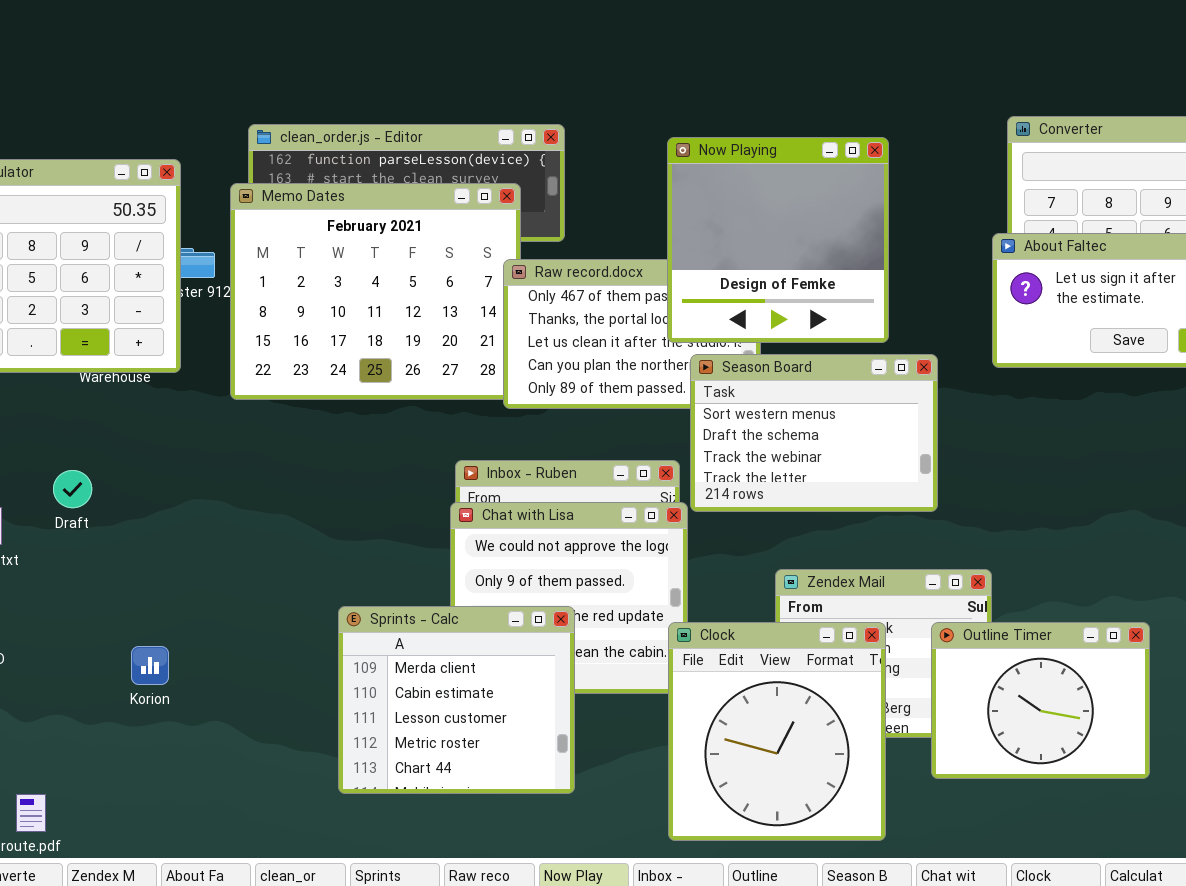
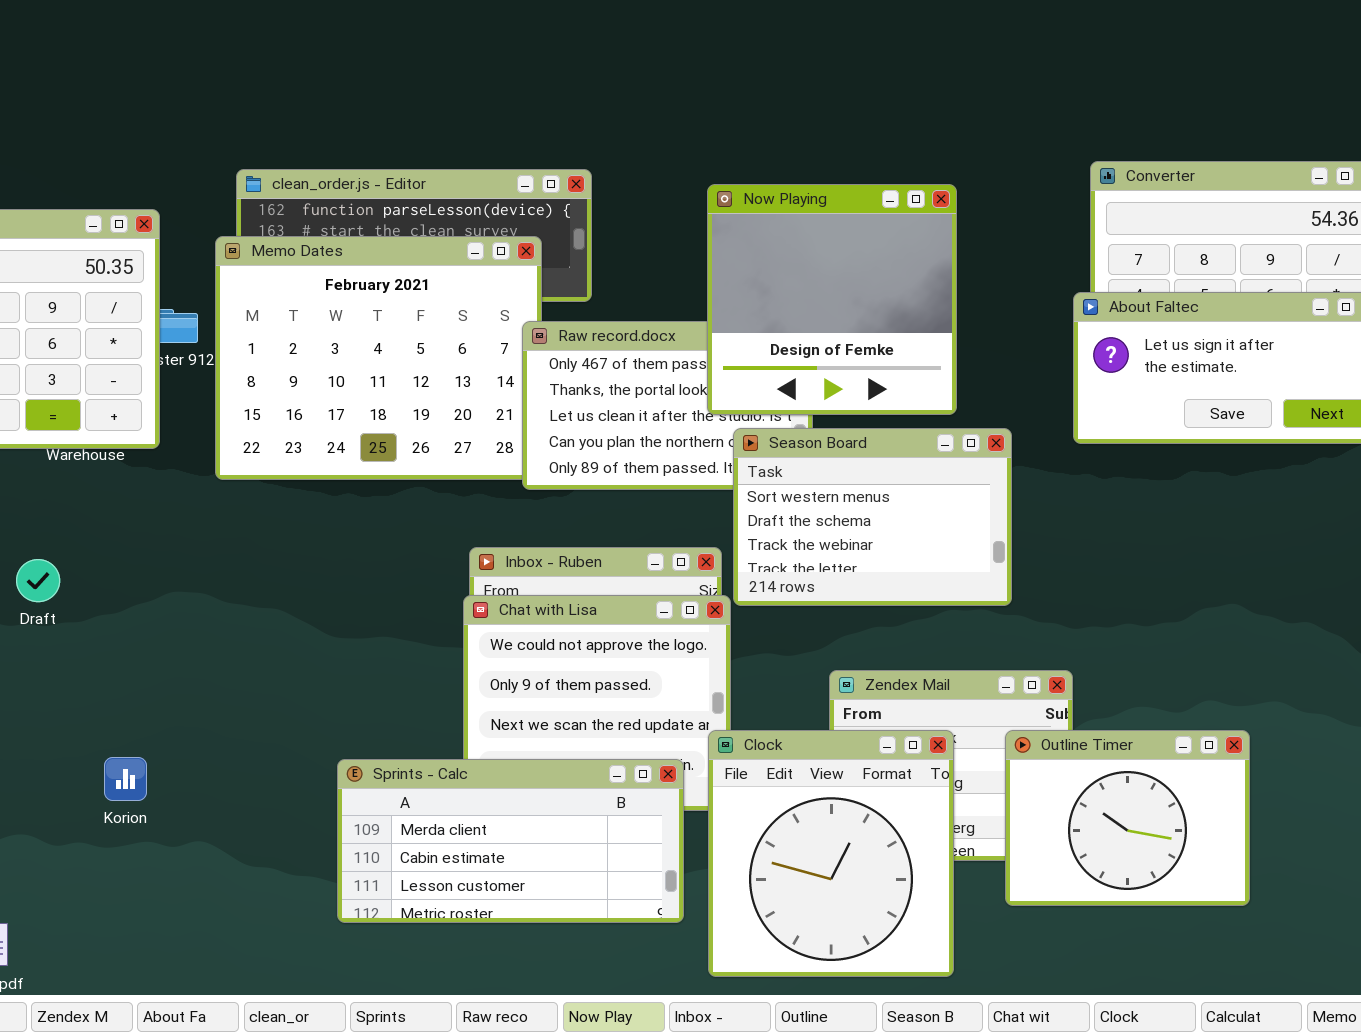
Sprints - Calc: [338,606,575,794] -> [337,759,684,923], resized

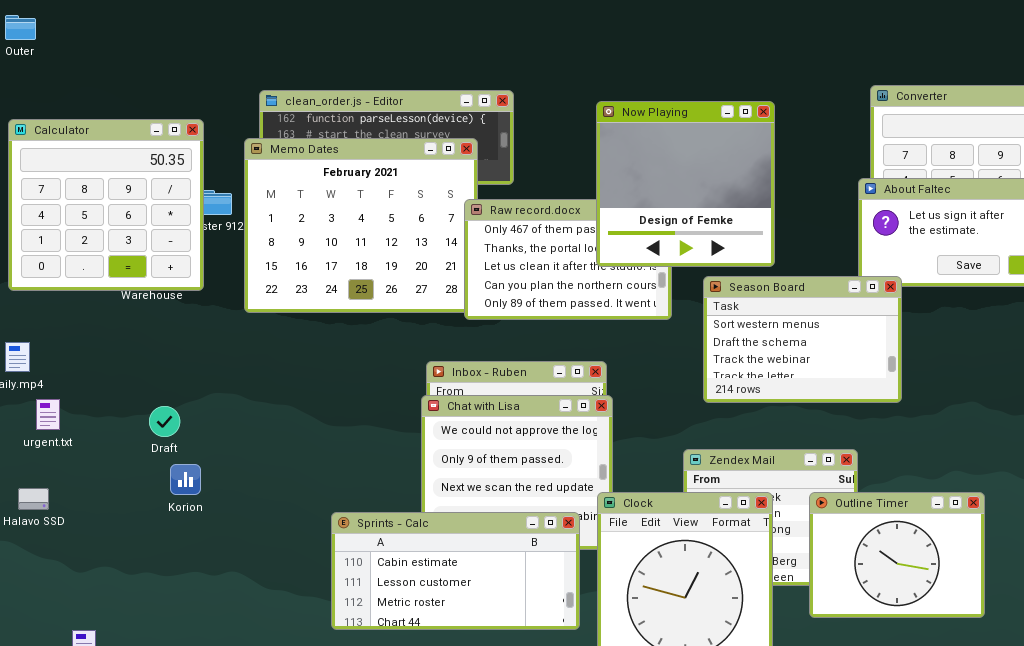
Season Board: [733,428,1012,606] -> [703,276,902,403], moved
Draft: [16,559,60,602] -> [149,406,180,437], moved
Korion: [104,757,147,801] -> [170,464,201,495], moved
Sprints - Calc: [337,759,684,923] -> [331,512,580,630], scrolled down 1 row

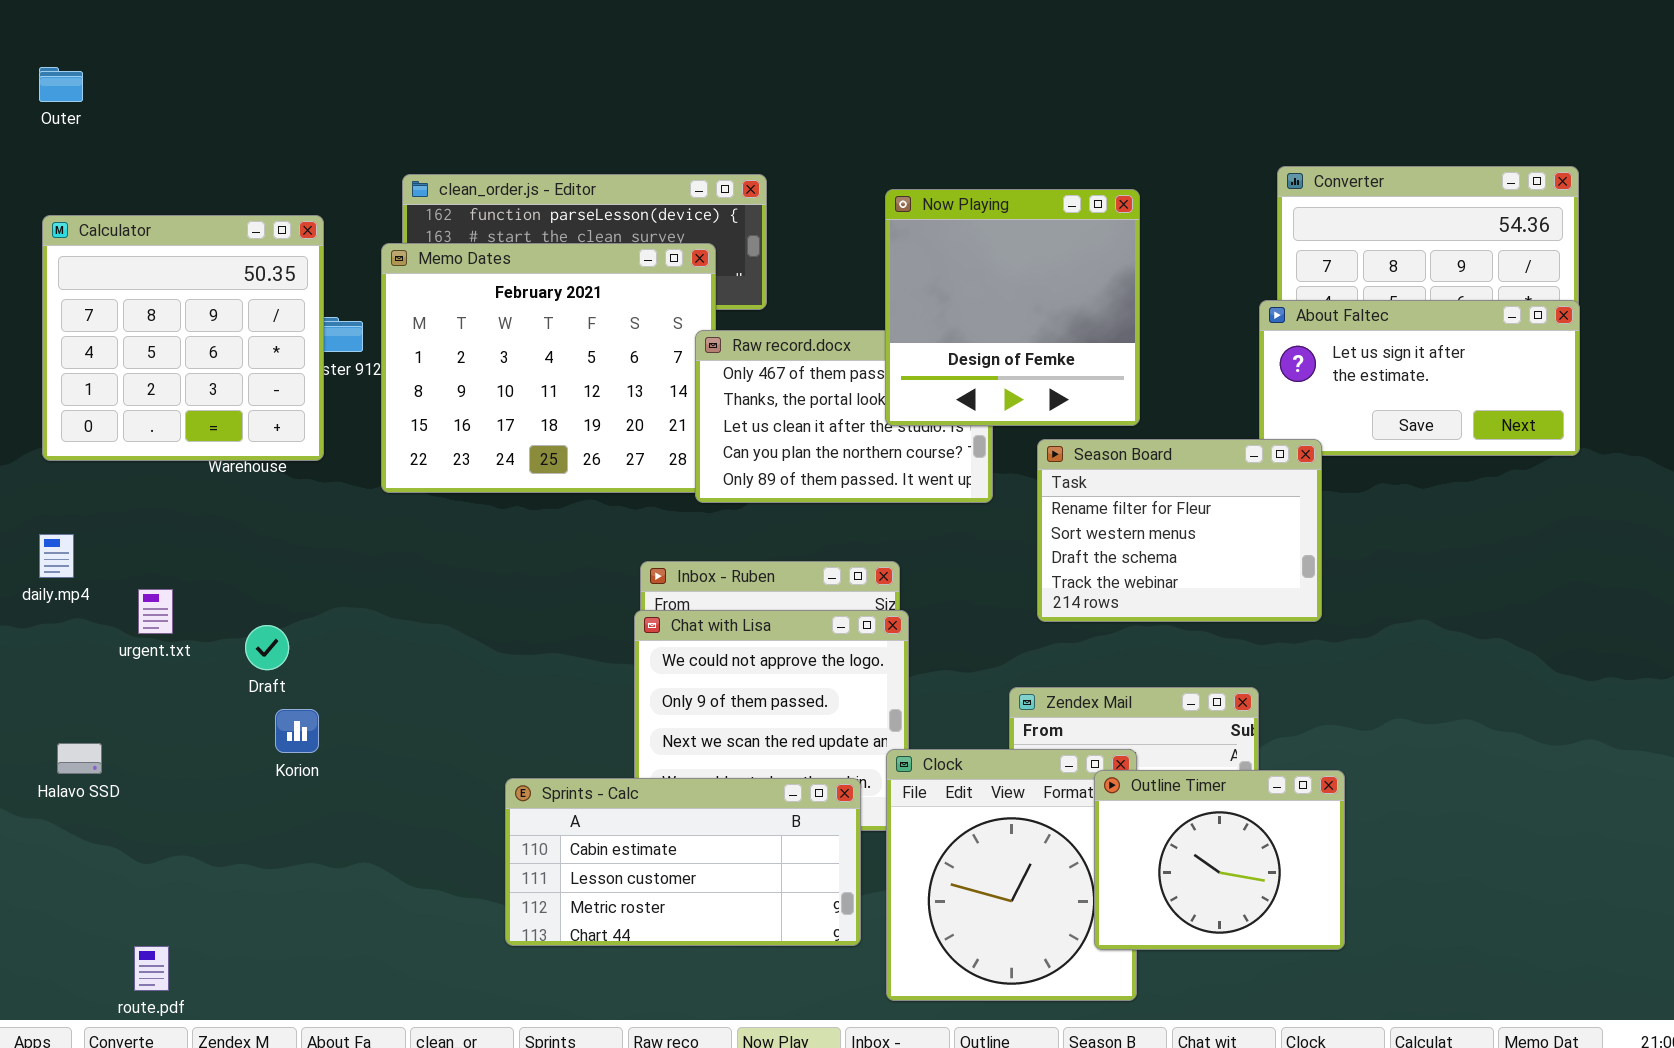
Season Board: [703,276,902,403] -> [1037,439,1322,622], scrolled up 1 row
urgent.txt: [36,399,60,430] -> [138,589,173,634], moved
Outline Timer: [809,492,985,618] -> [1094,770,1345,950], moved

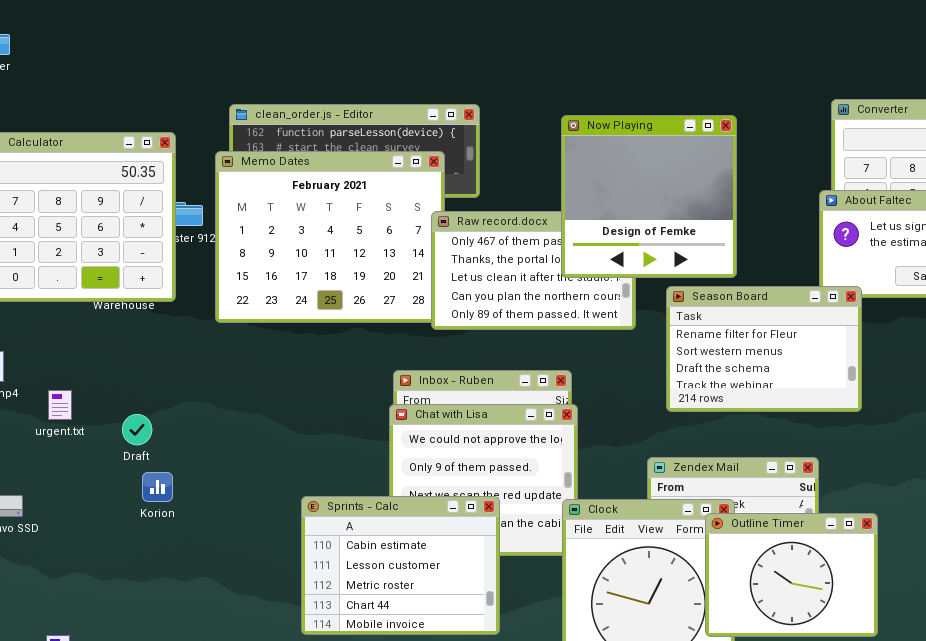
Sprints - Calc: [505,778,861,946] -> [301,496,500,635], resized

